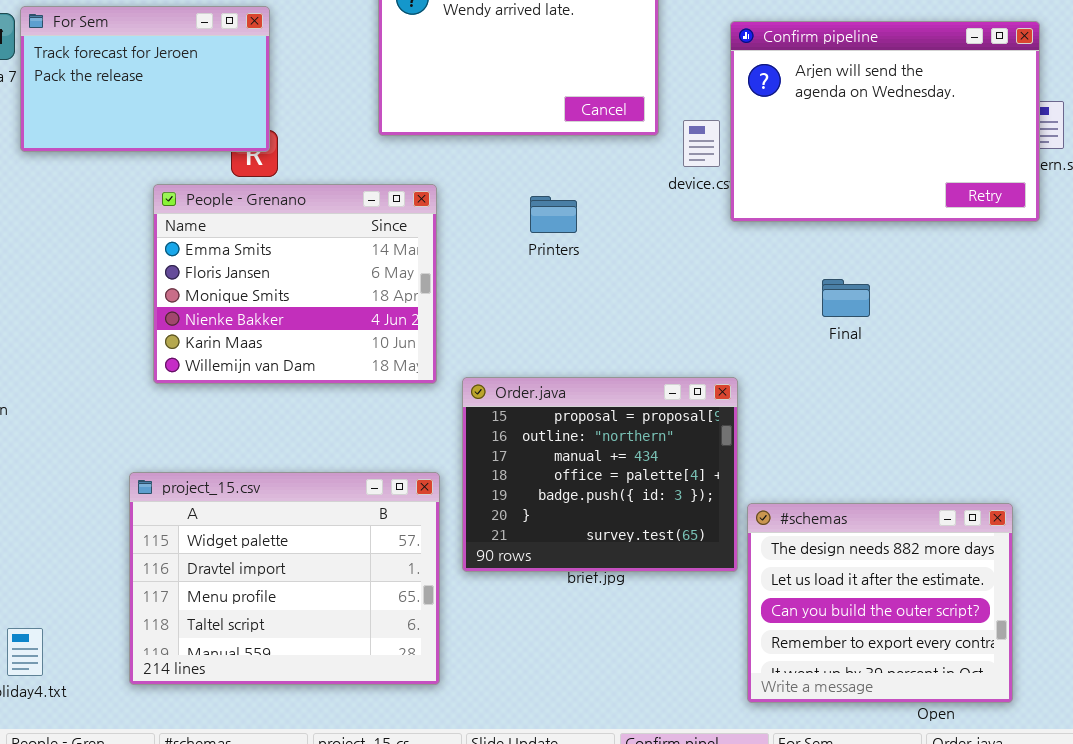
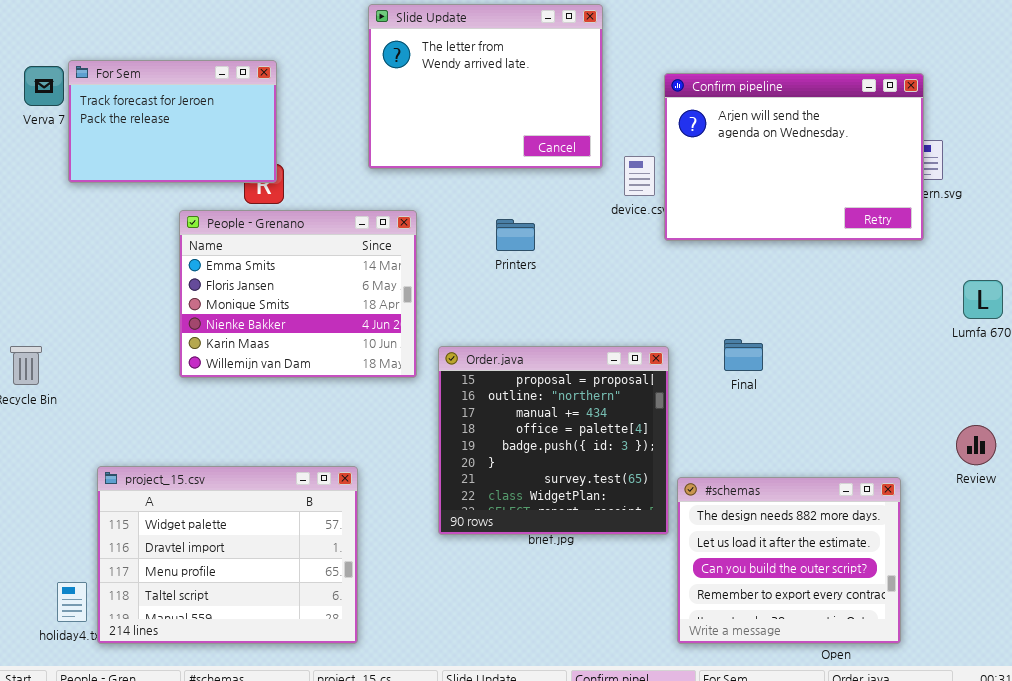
Final: [822,279,870,317] -> [724,339,763,371], moved
Order.java: [462,377,738,572] -> [438,346,669,535], resized
project_15.csv: [129,472,440,685] -> [97,466,358,644], moved

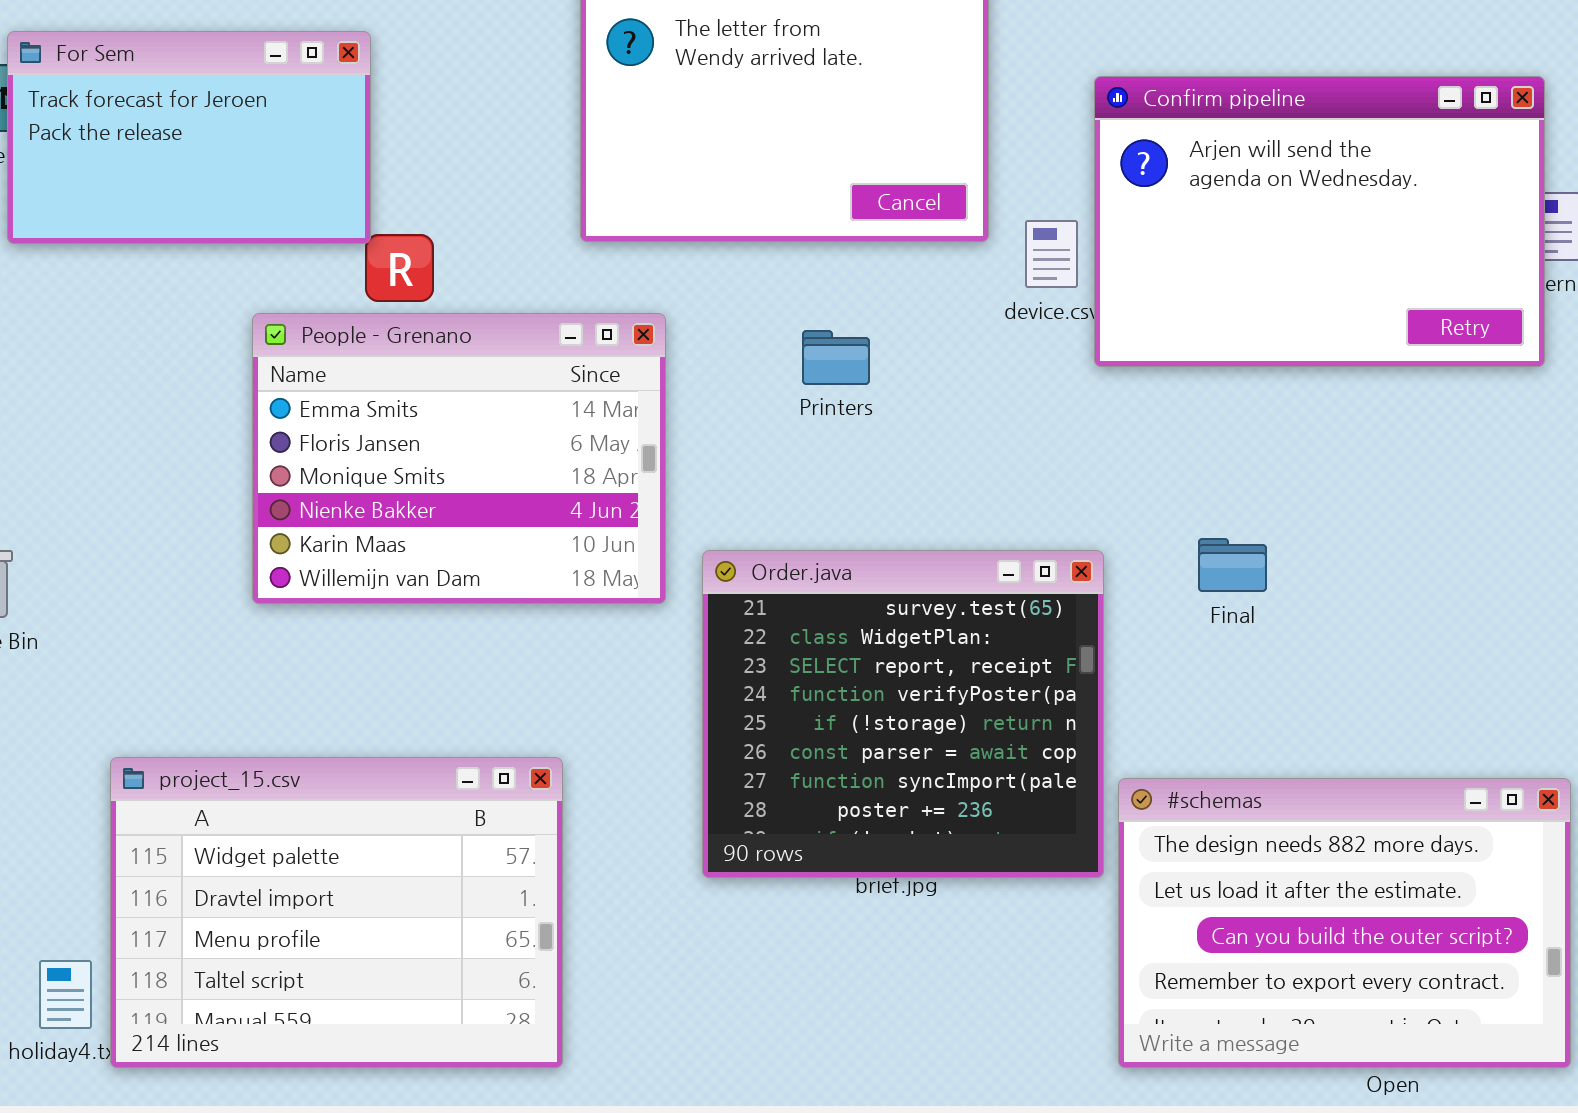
For Sem: [68,60,277,183] -> [7,31,371,244], moved
Order.java: [438,346,669,535] -> [702,550,1104,878], scrolled down 6 rows
#schemas: [677,477,901,644] -> [1118,778,1571,1068], resized

